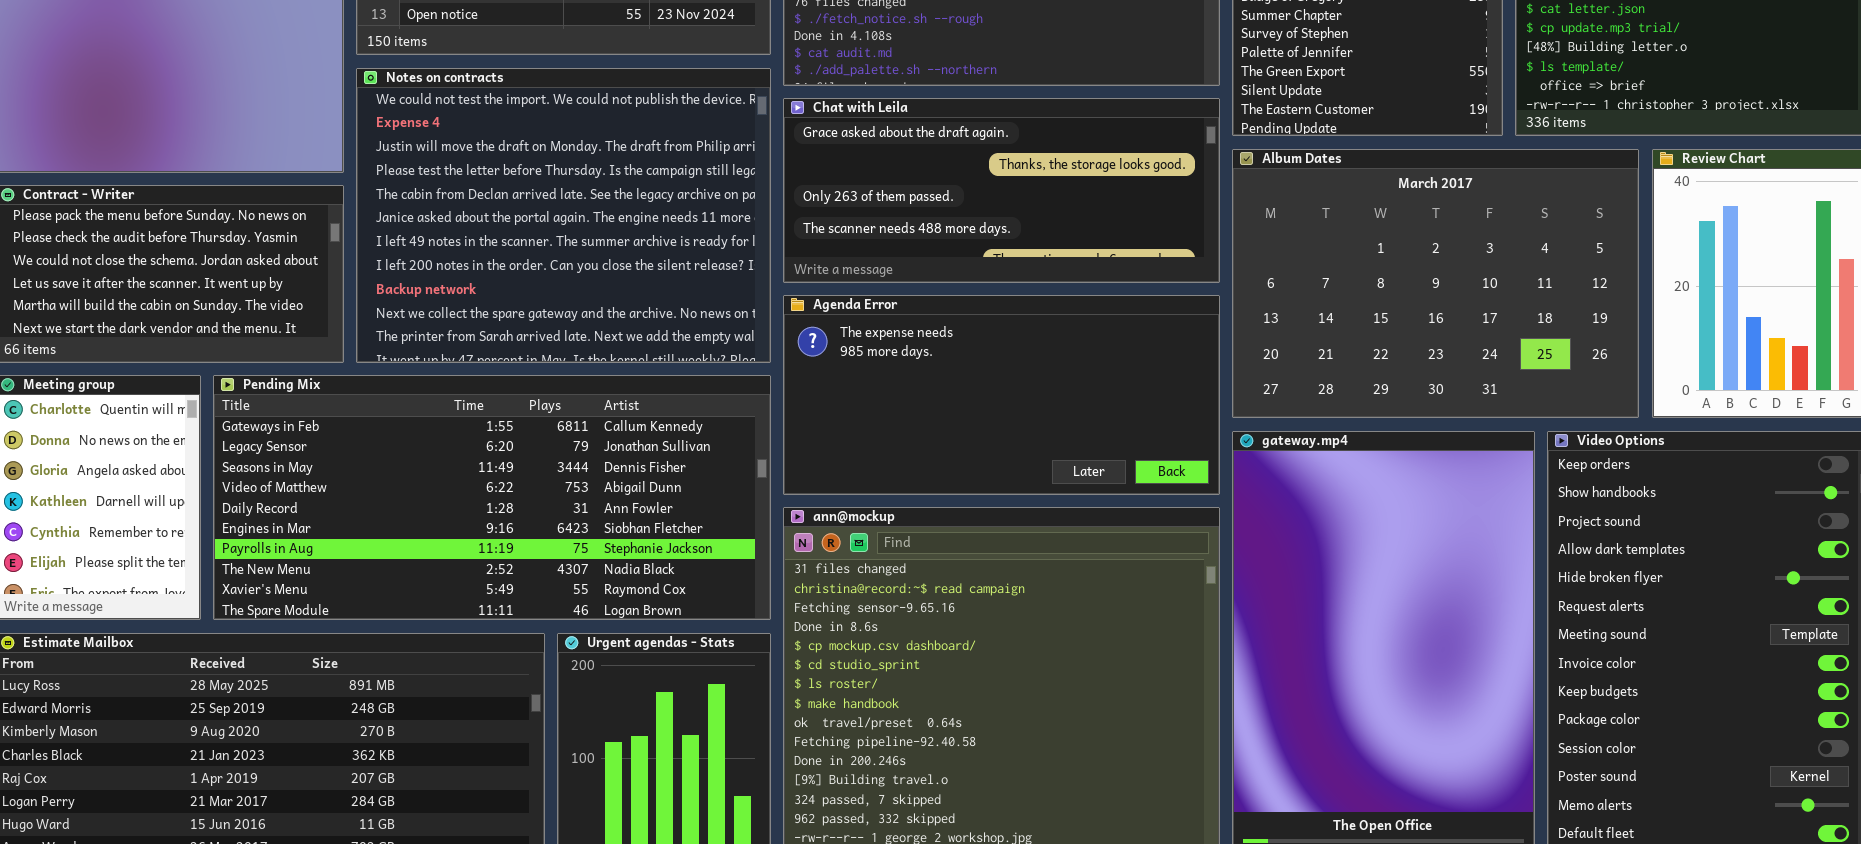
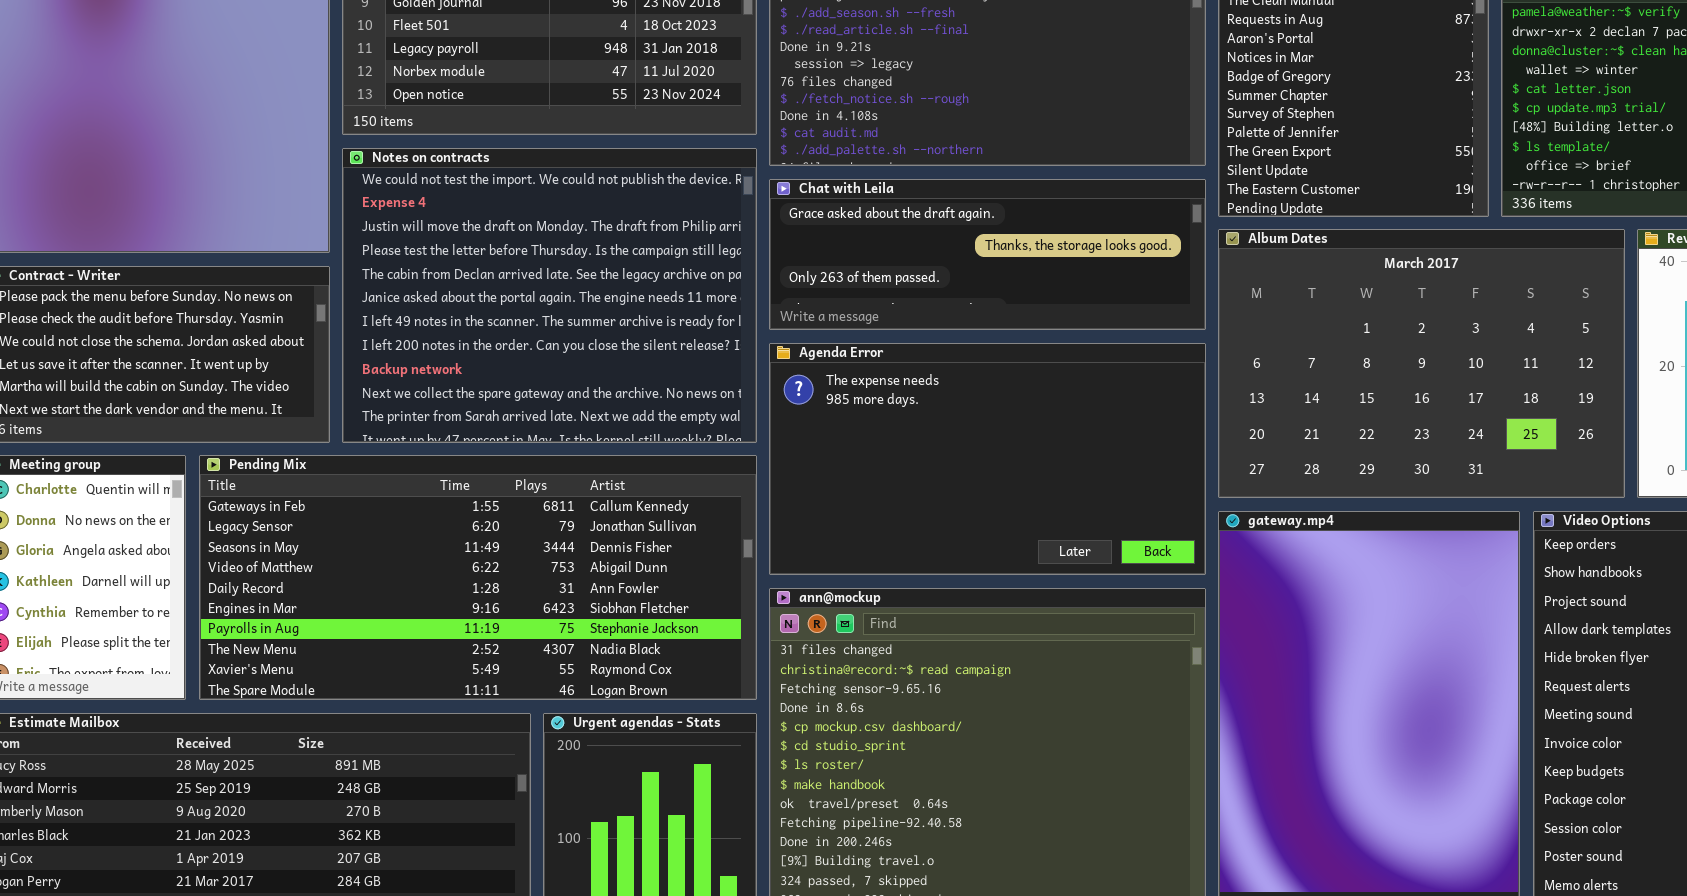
Chat with Leila: [783,98,1220,283] -> [769,179,1206,330], resized
Agenda Error: [783,295,1220,495] -> [769,343,1206,575], resized

